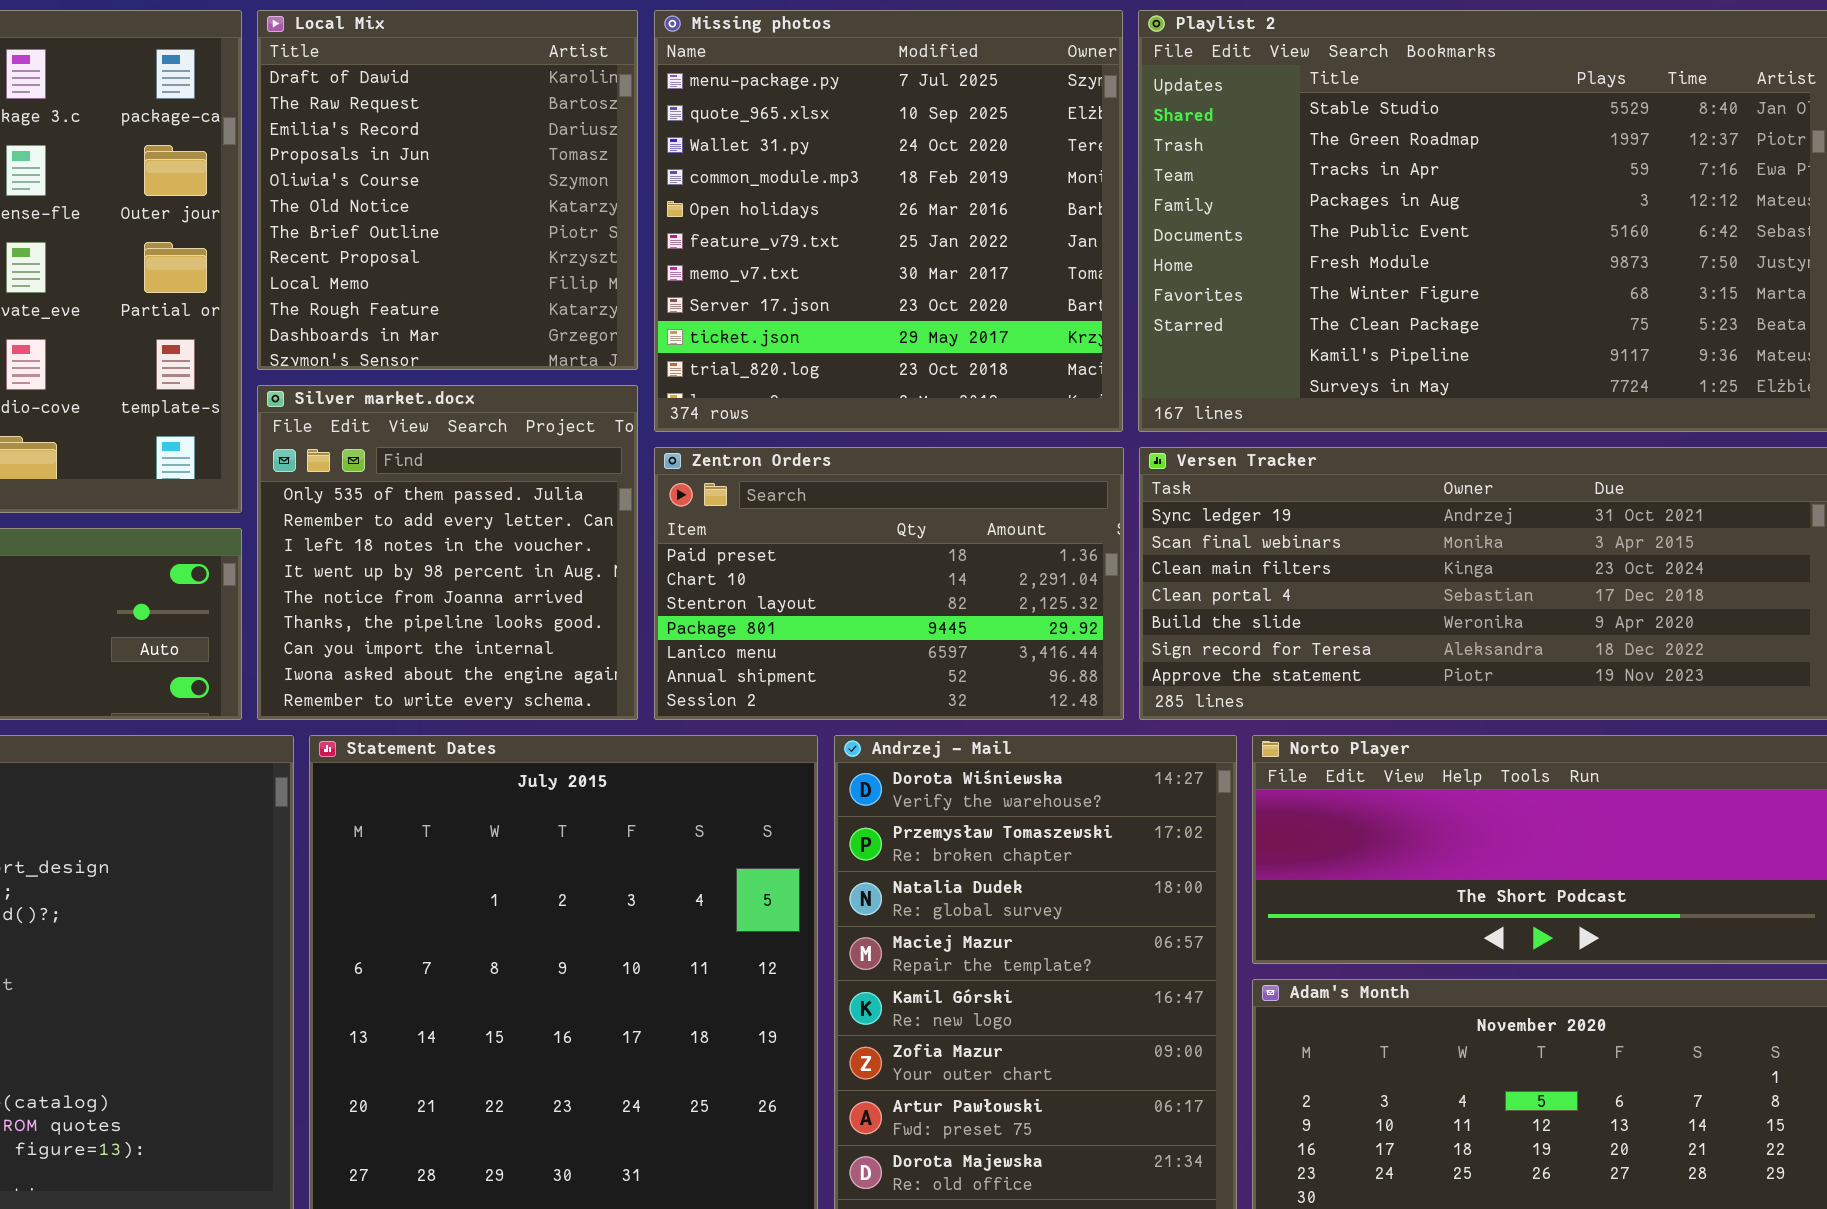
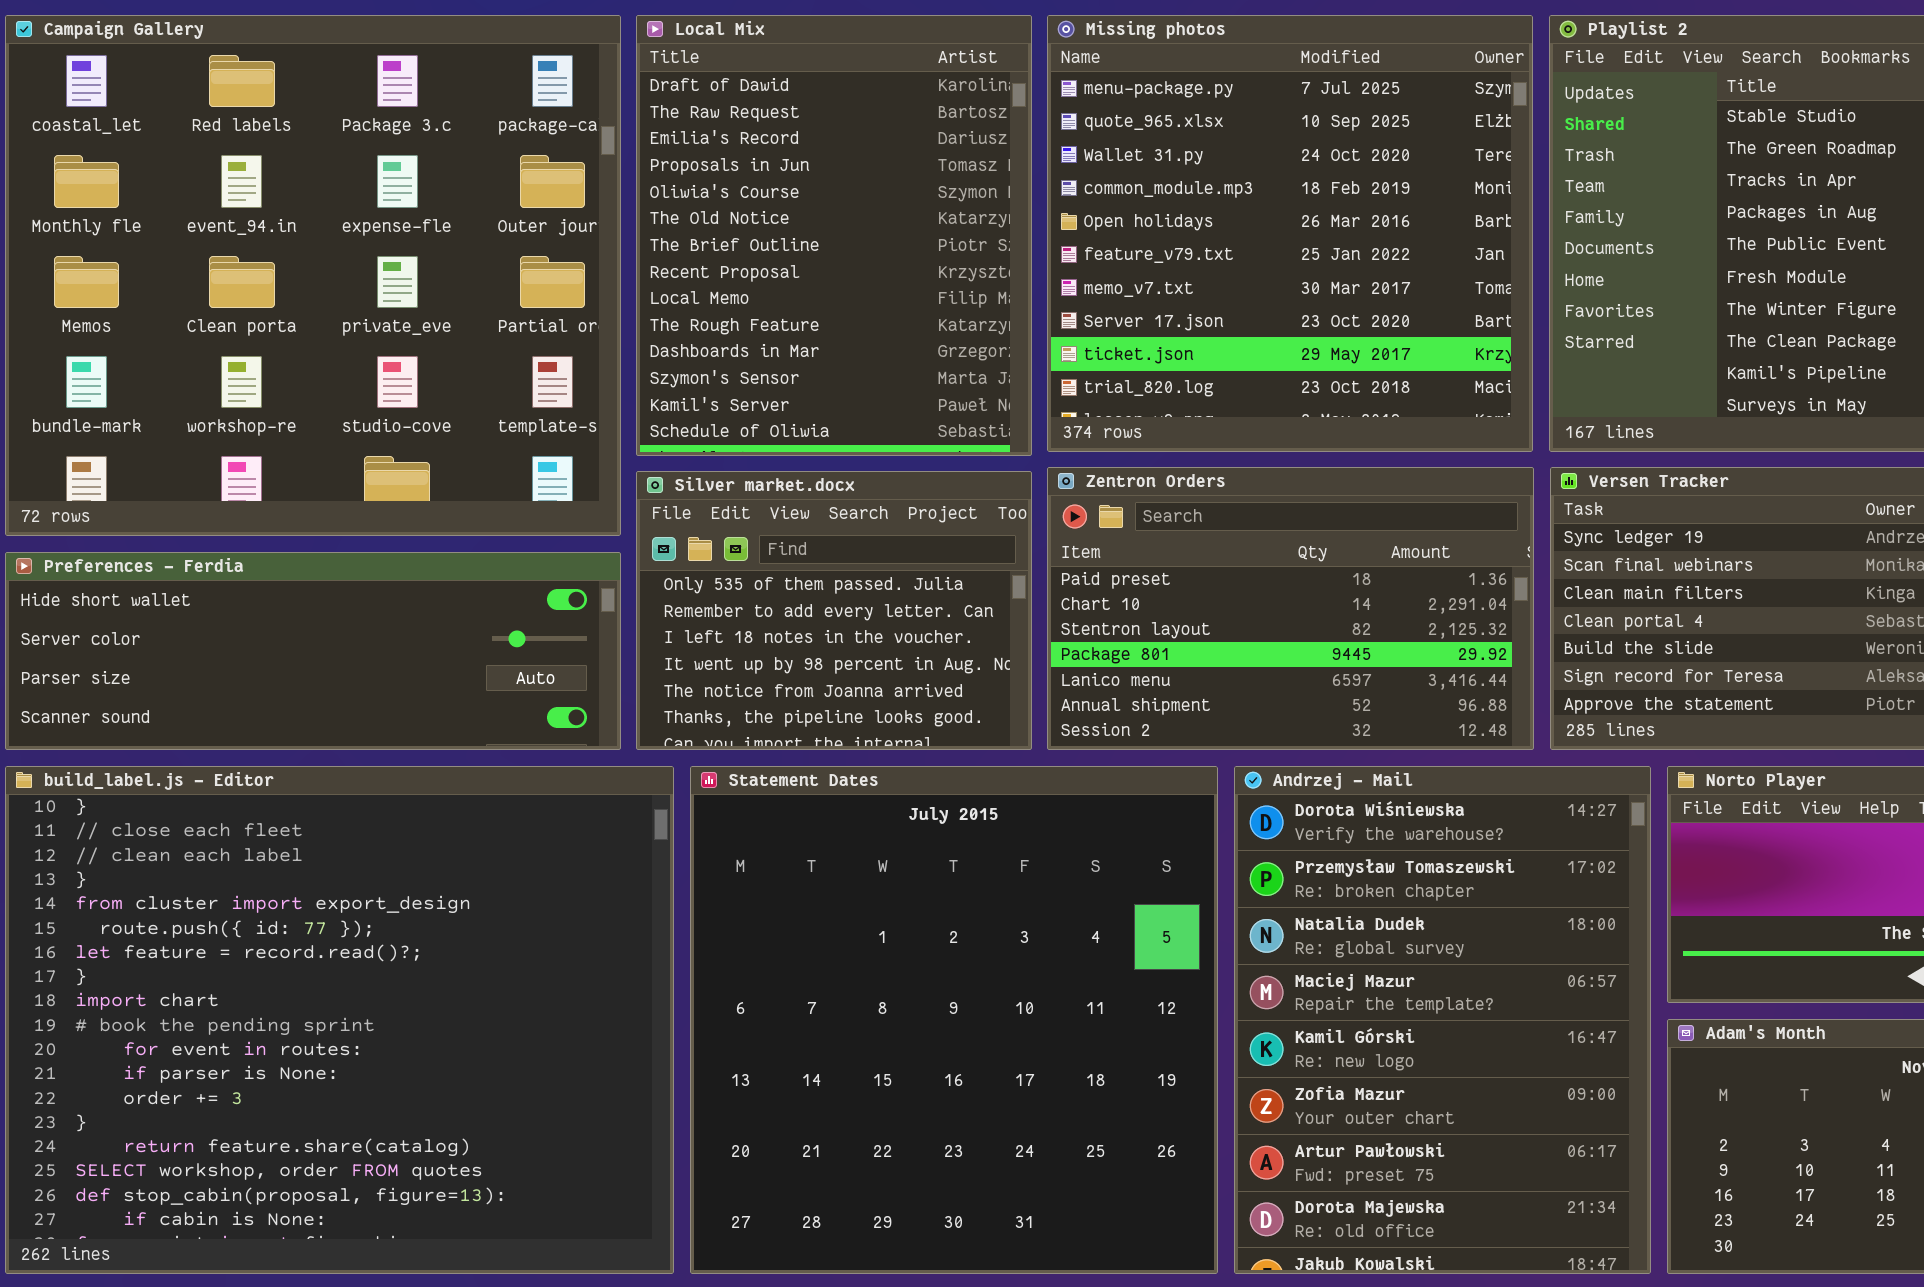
Local Mix: [257,10,638,370] -> [636,15,1032,456], resized
Silver market.docx: [257,385,638,720] -> [636,471,1032,750], resized

